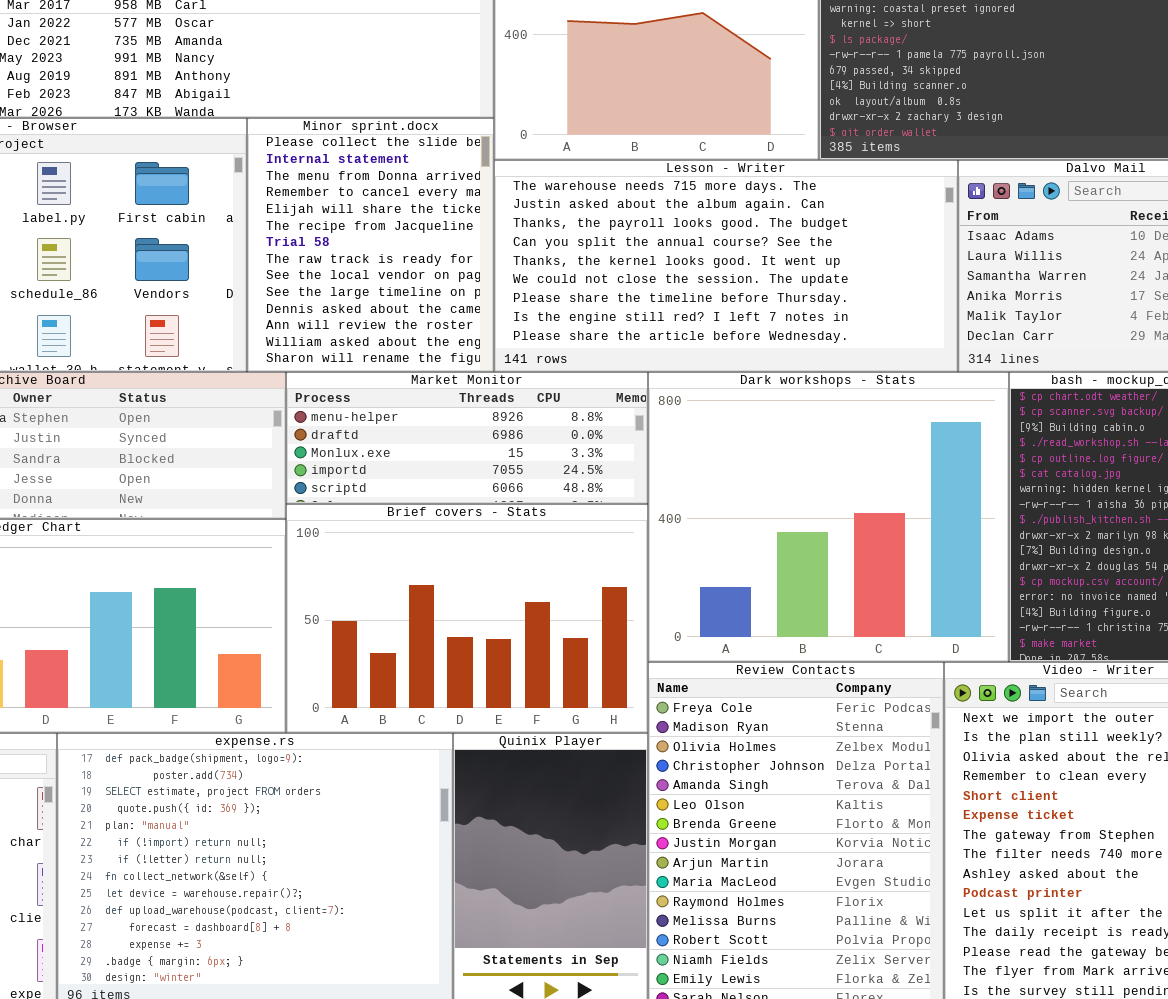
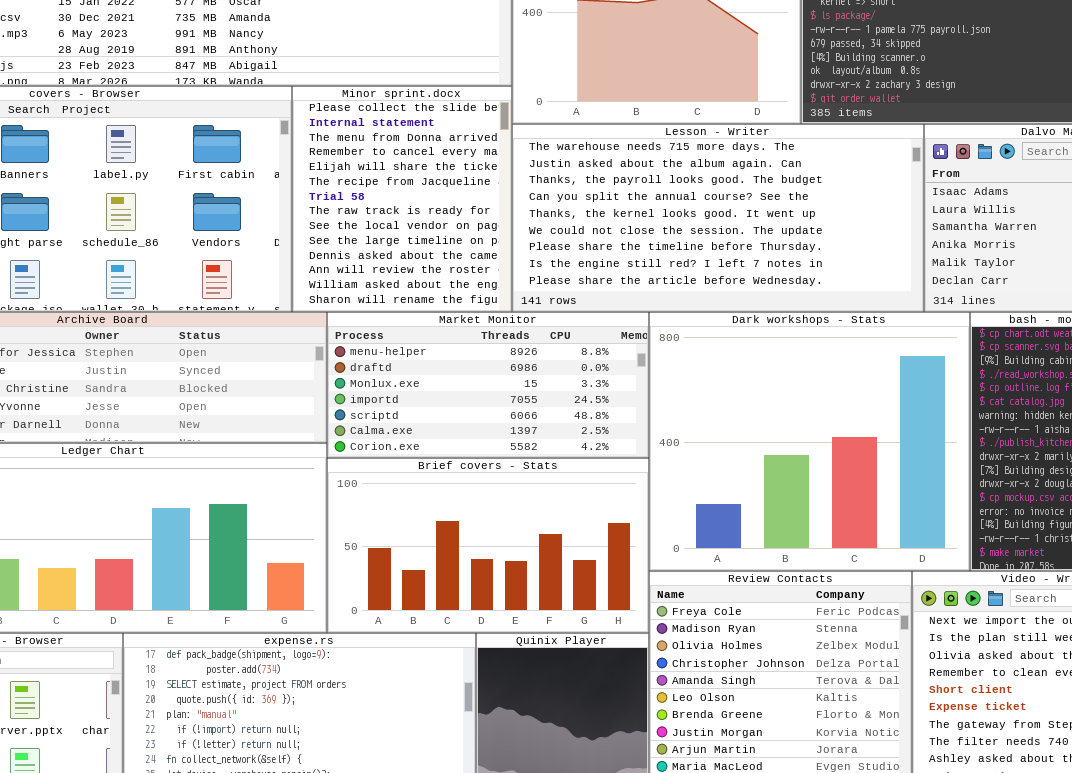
Market Monitor: [286,372,648,504] -> [327,312,649,458], resized
Brief covers - Stats: [286,504,648,733] -> [327,458,649,633], resized

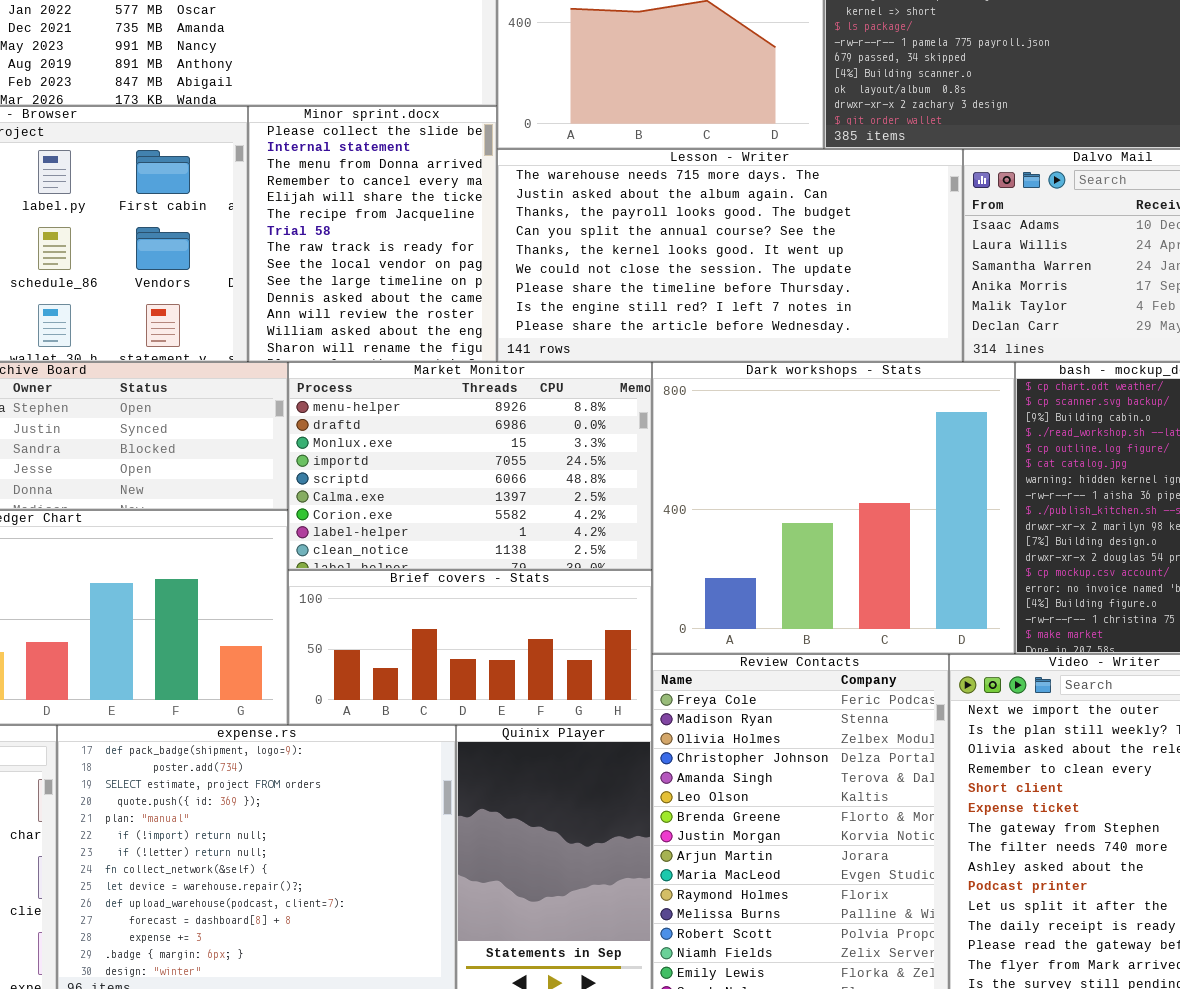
Market Monitor: [327,312,649,458] -> [288,362,652,570], resized
Brief covers - Stats: [327,458,649,633] -> [288,570,652,725], resized

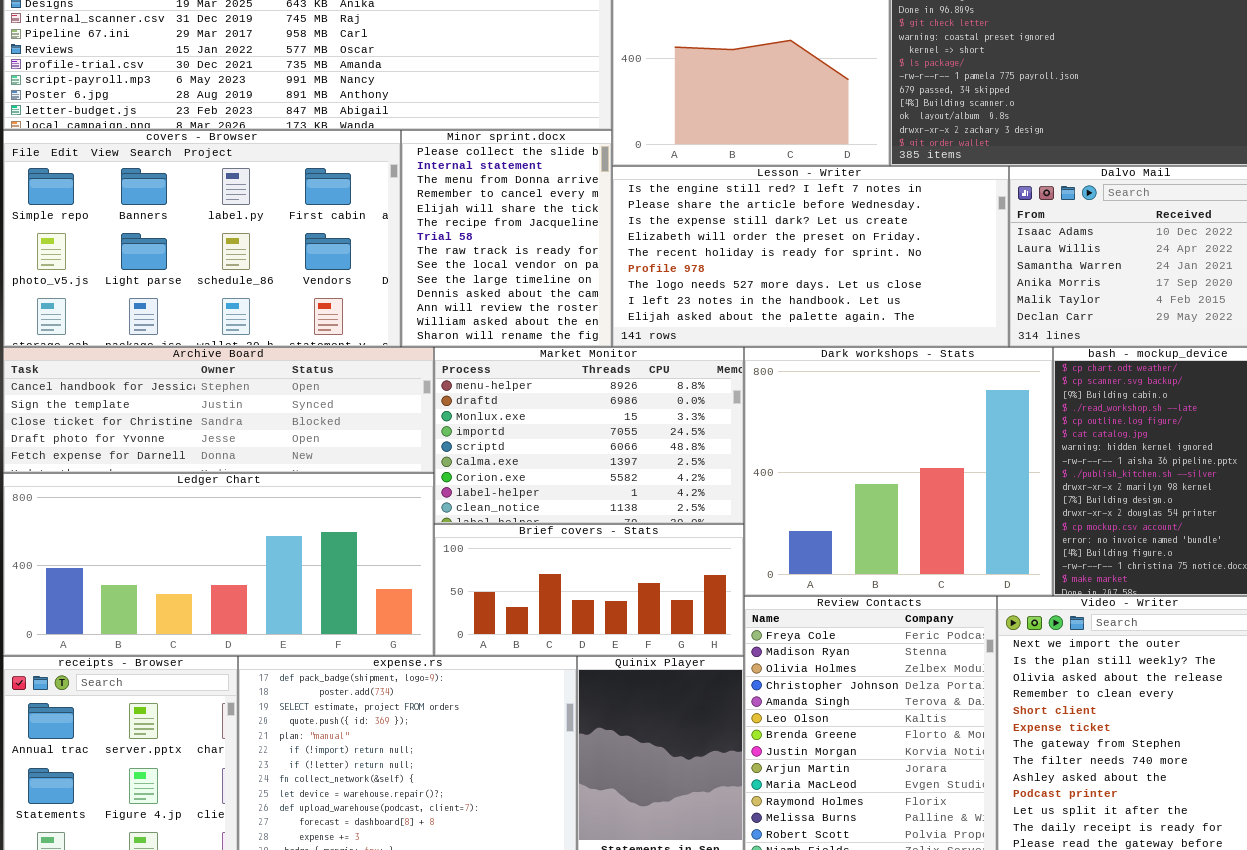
Lesson - Writer: [497,149,963,362] -> [612,166,1009,347], scrolled down 7 rows

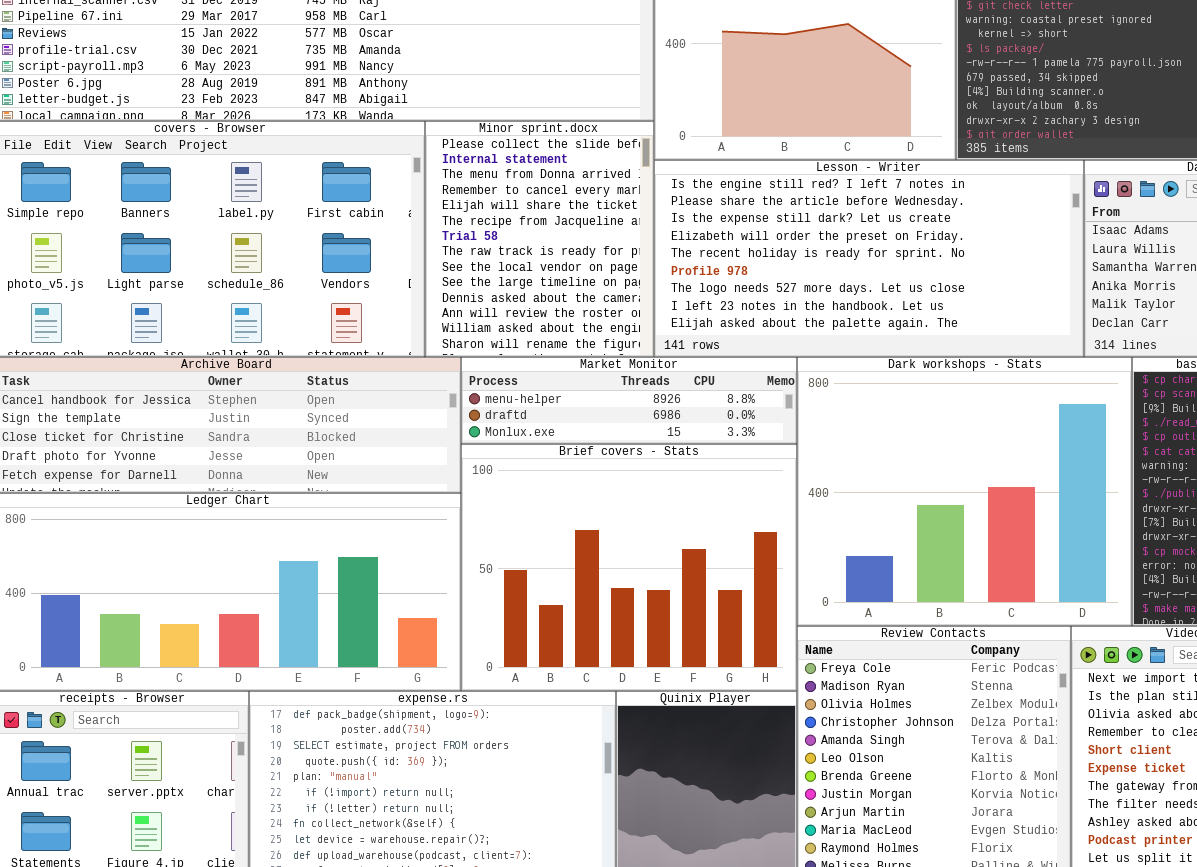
Market Monitor: [434,347,744,524] -> [461,357,797,444], resized
Brief covers - Stats: [434,524,744,656] -> [461,444,797,691], resized

